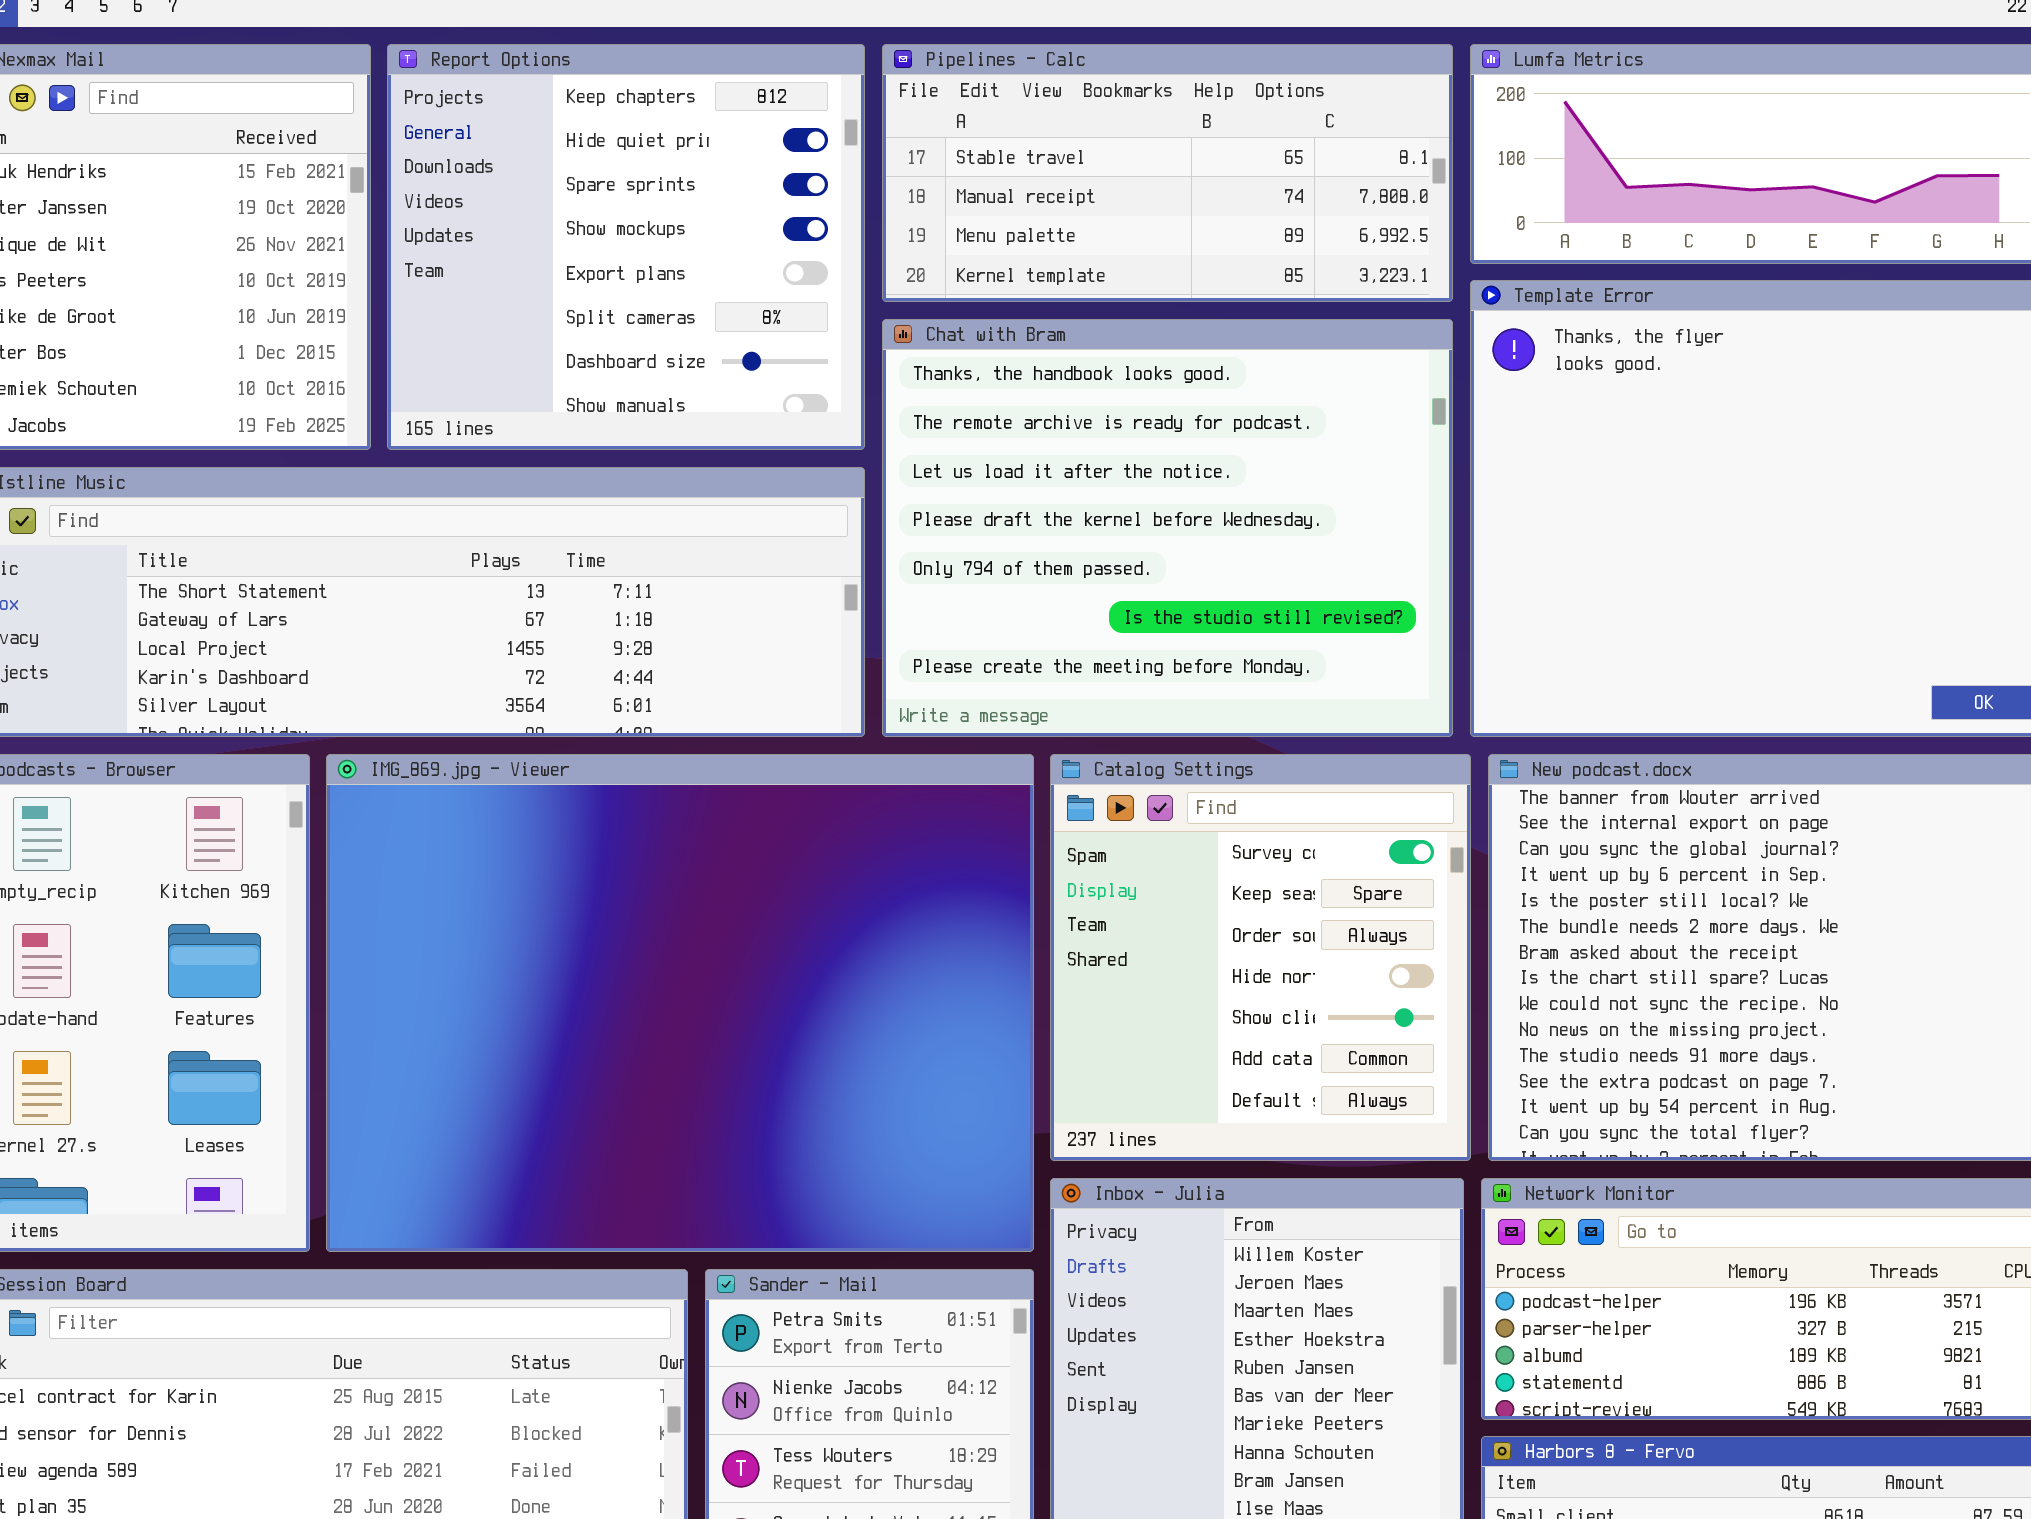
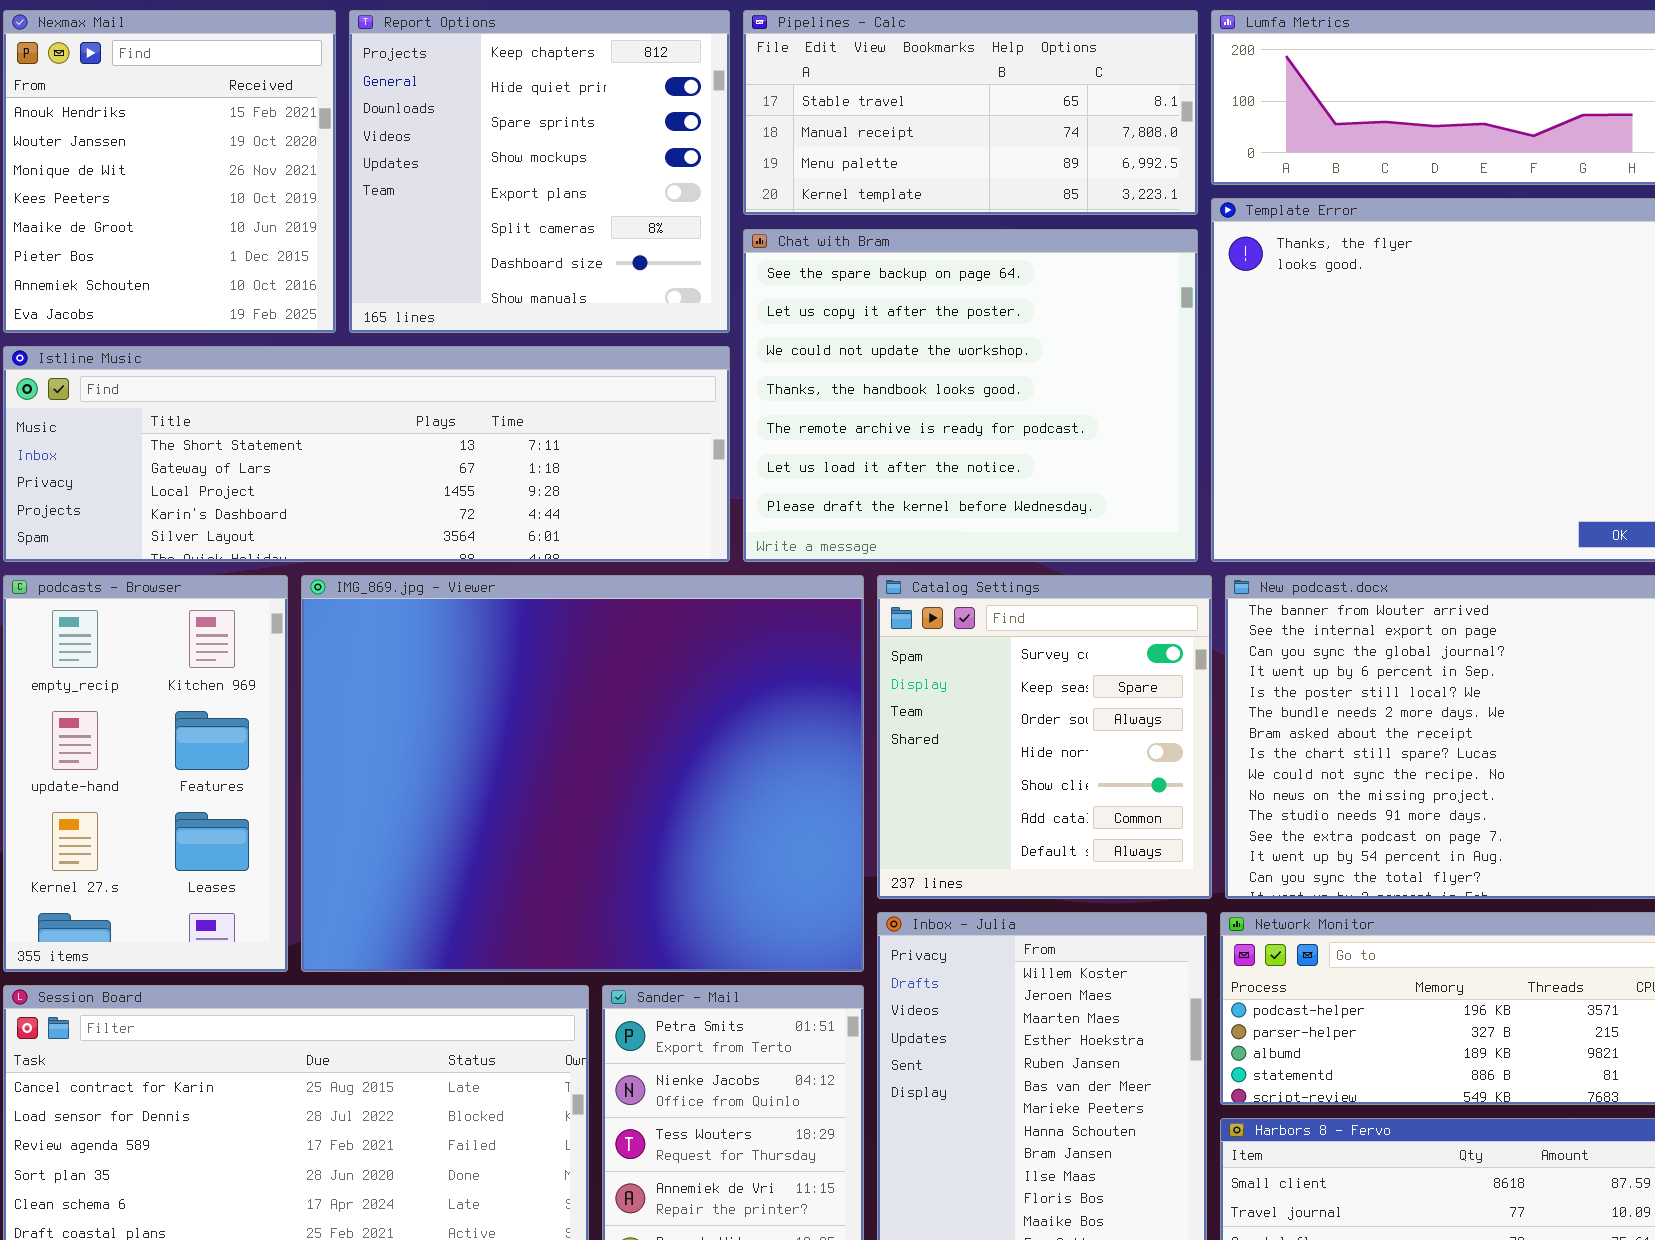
Chat with Bram: [882,319,1453,737] -> [743,229,1198,562], scrolled up 3 rows

